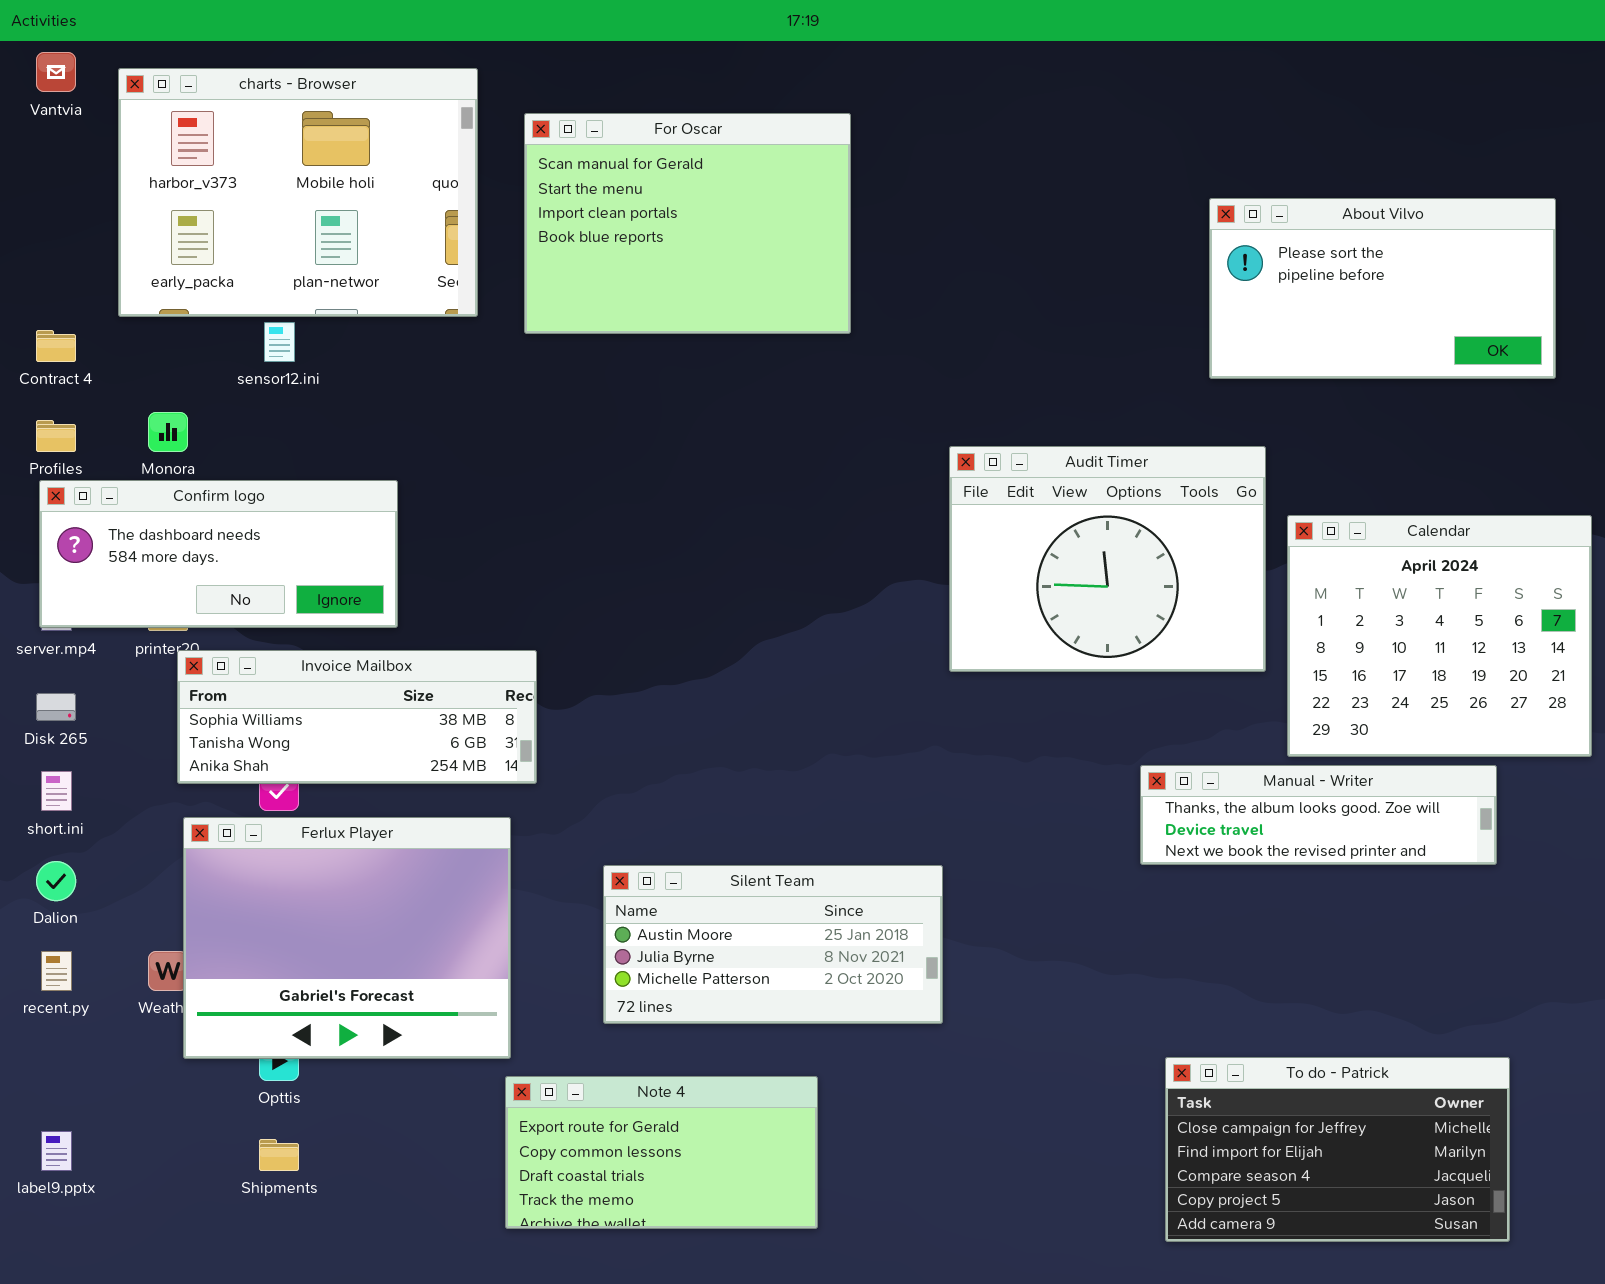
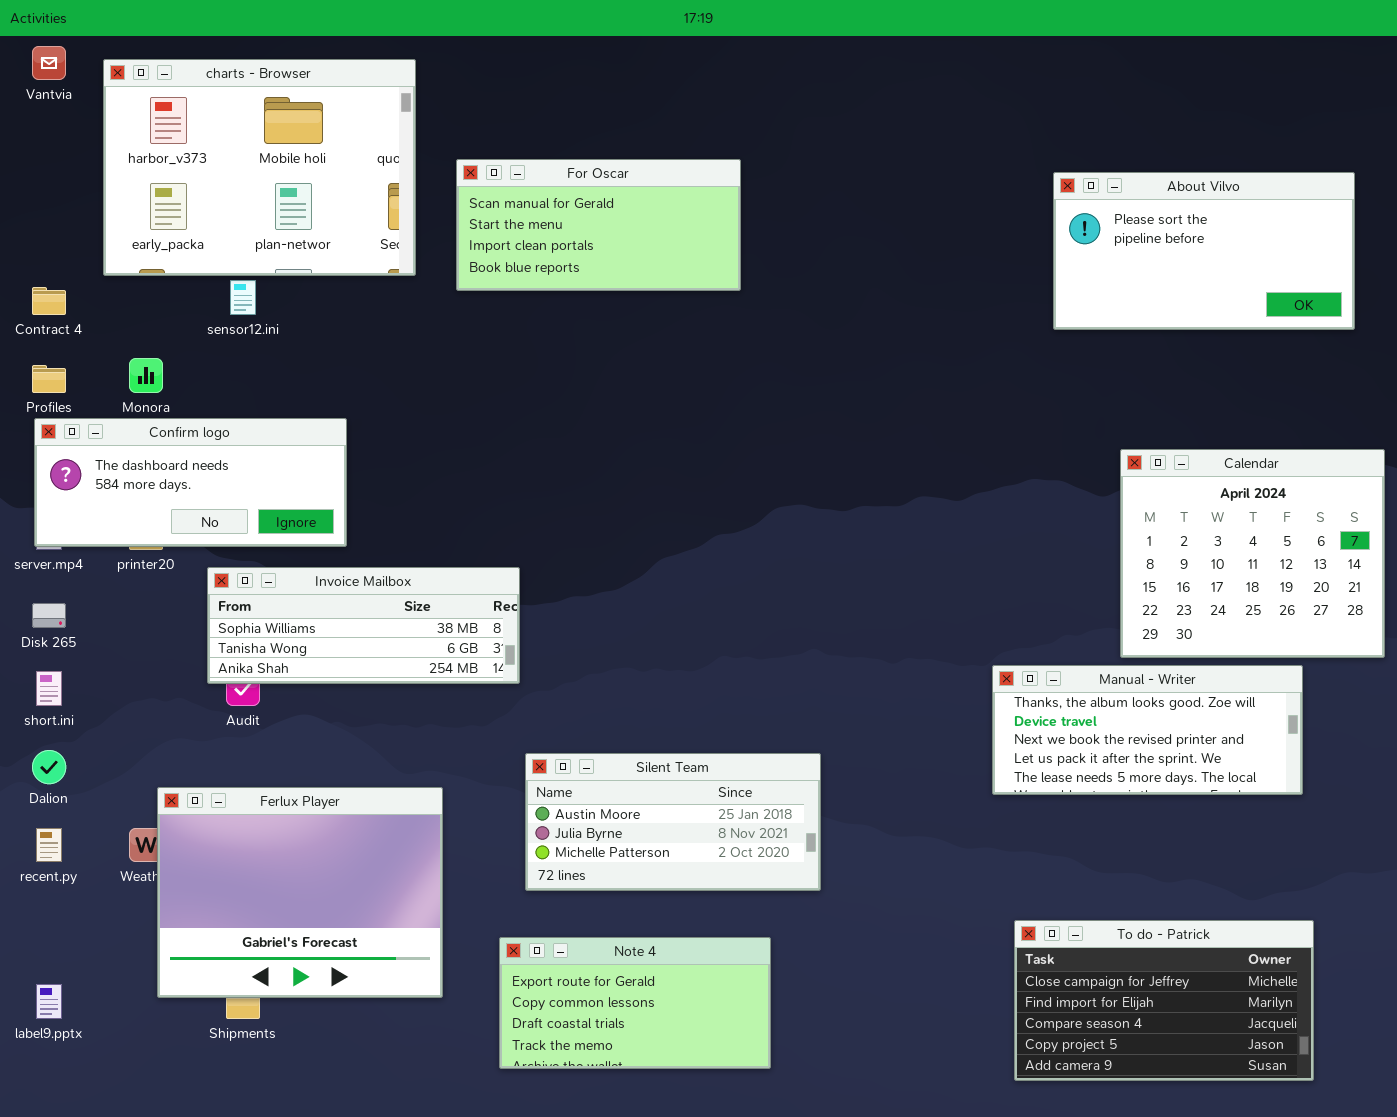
For Oscar: [524,113,851,334] -> [456,159,741,291], resized
Audit Timer: [949,446,1266,672] -> none, closed
Invoice Mailbox: [177,650,537,784] -> [207,567,520,684], moved
Manual - Writer: [1140,765,1497,865] -> [992,665,1303,795], resized
Ferlux Player: [183,817,511,1059] -> [157,787,443,998], moved
Note 4: [505,1076,818,1229] -> [499,937,771,1069], moved

